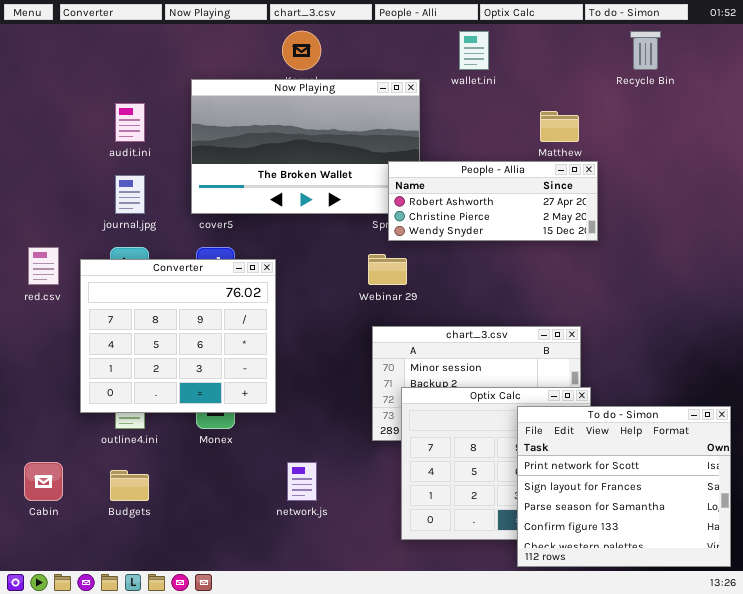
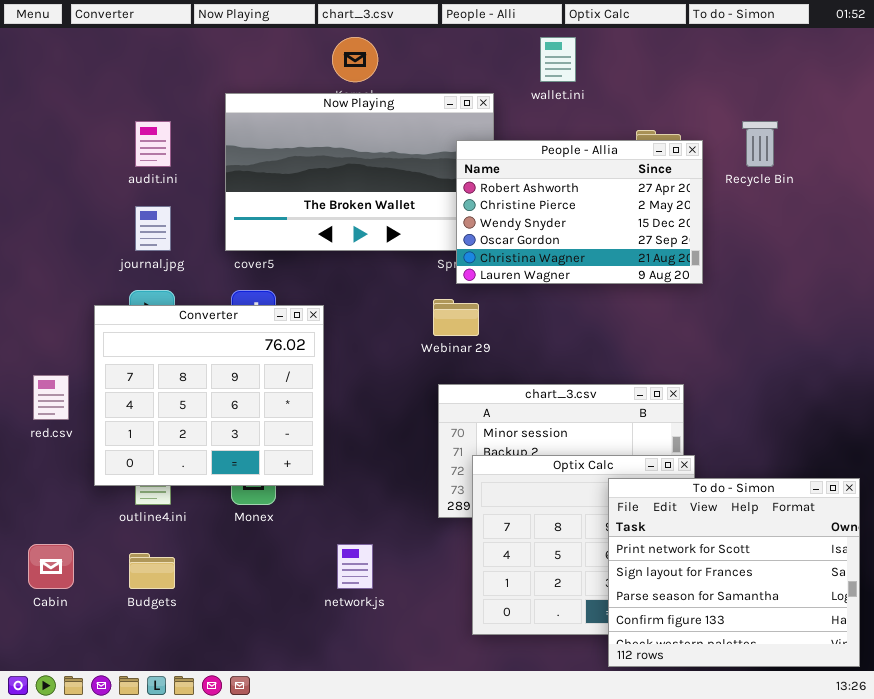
Recycle Bin: [630,31,661,70] -> [742,121,778,167], moved
People - Allia: [388,161,598,241] -> [456,140,703,284], resized
red.csv: [28,247,59,285] -> [33,375,69,420], moved

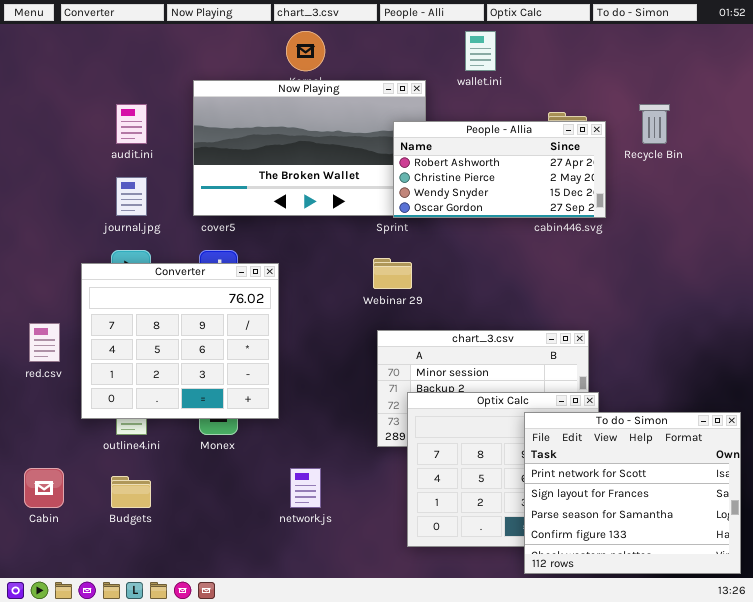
People - Allia: [456,140,703,284] -> [393,121,606,218], resized

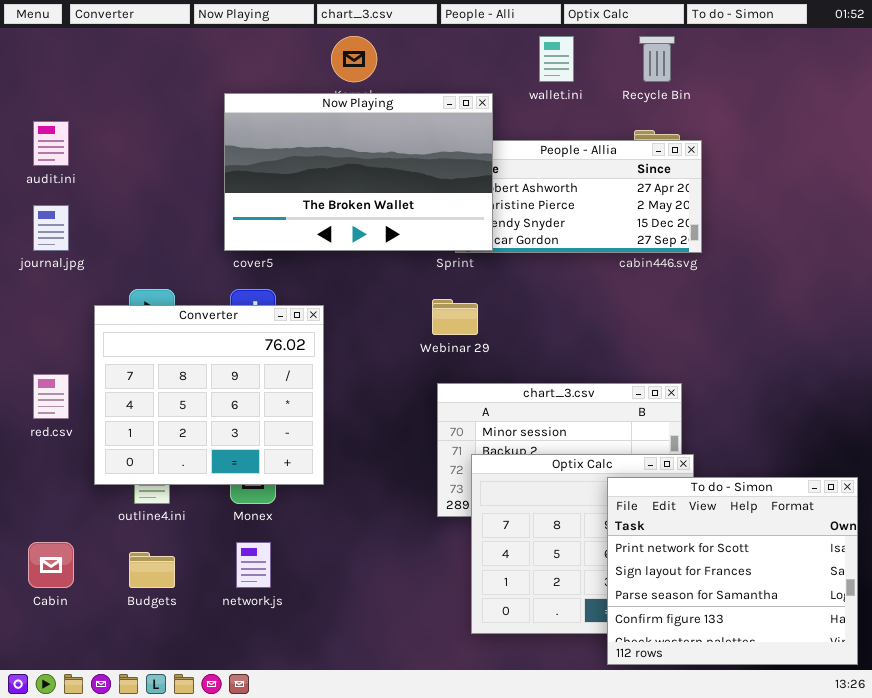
Now Playing: [193,80,426,216] -> [224,93,493,251], raised
audit.ini: [116,104,147,144] -> [33,121,69,166], moved
Recycle Bin: [639,104,670,144] -> [639,36,675,82], moved
journal.jpg: [116,177,147,216] -> [33,205,69,251], moved
network.js: [290,468,321,508] -> [236,542,271,588], moved

